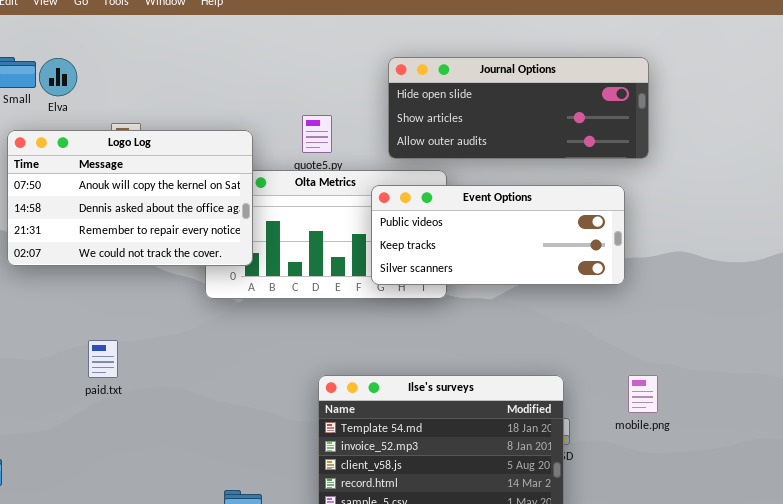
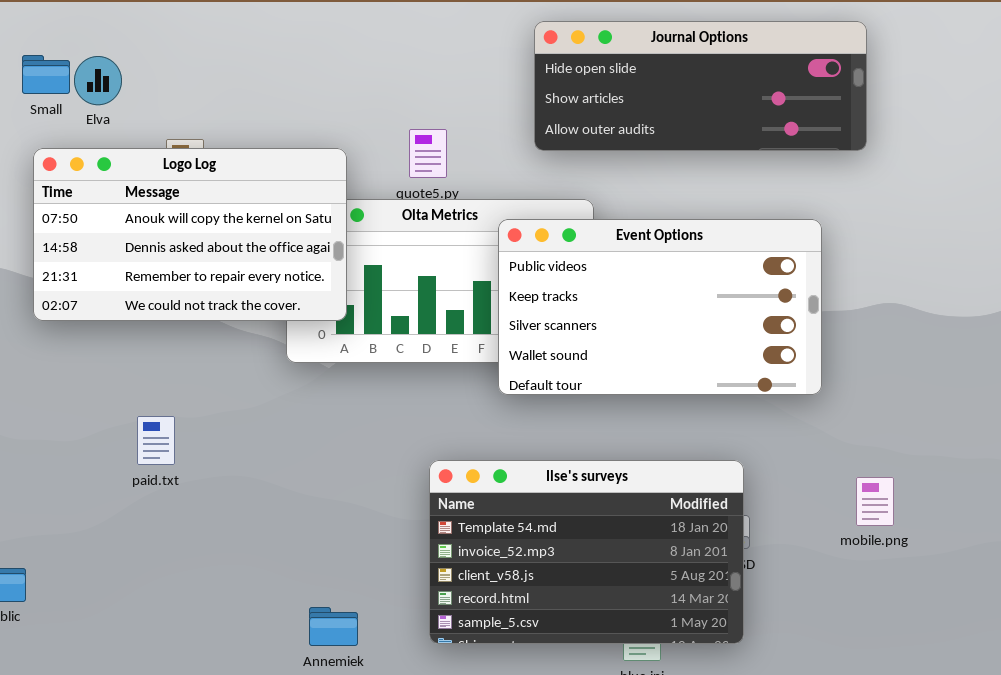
Journal Options: [388,57,649,159] -> [534,21,867,151], moved
Event Options: [371,185,625,285] -> [498,219,822,395], resized
mobile.png: [628,375,658,413] -> [856,477,894,526], moved

